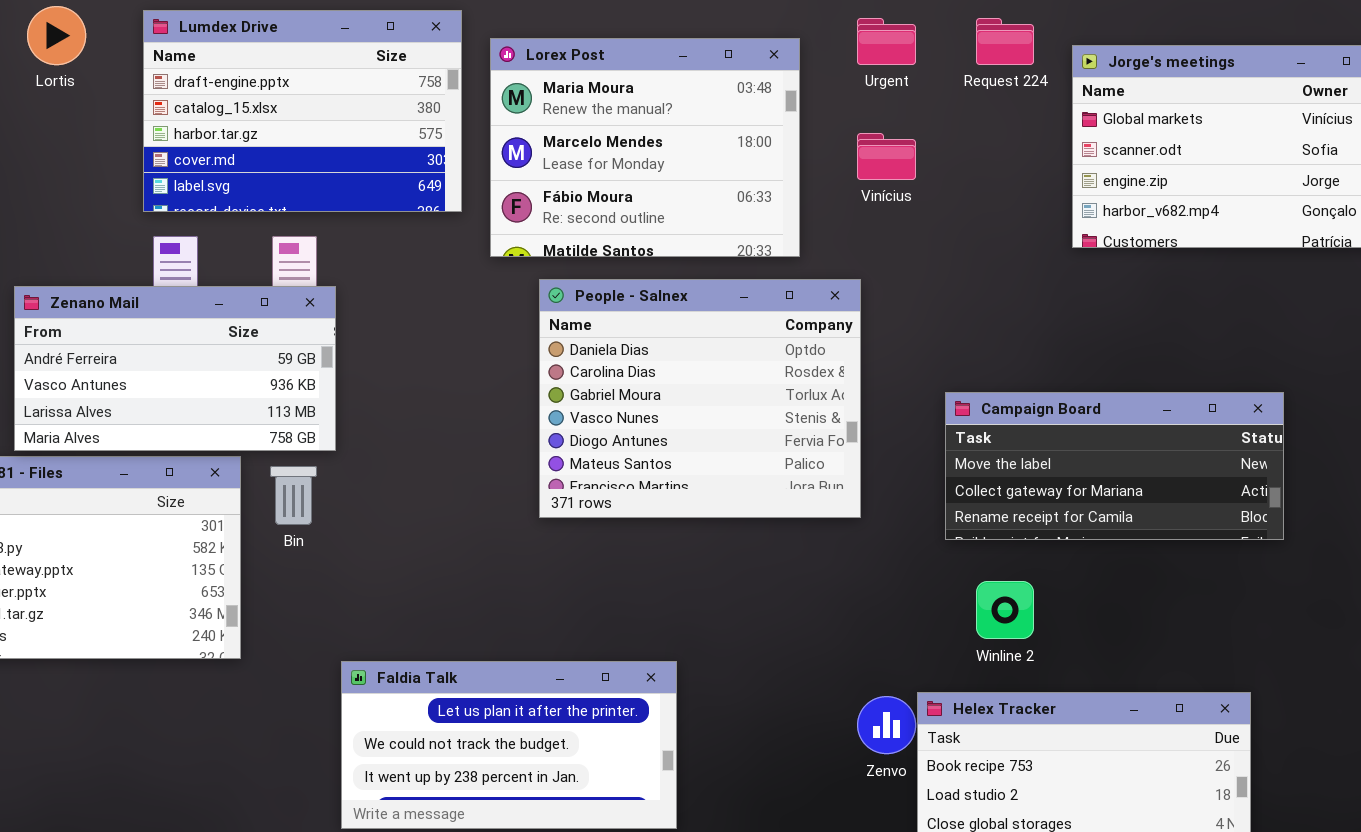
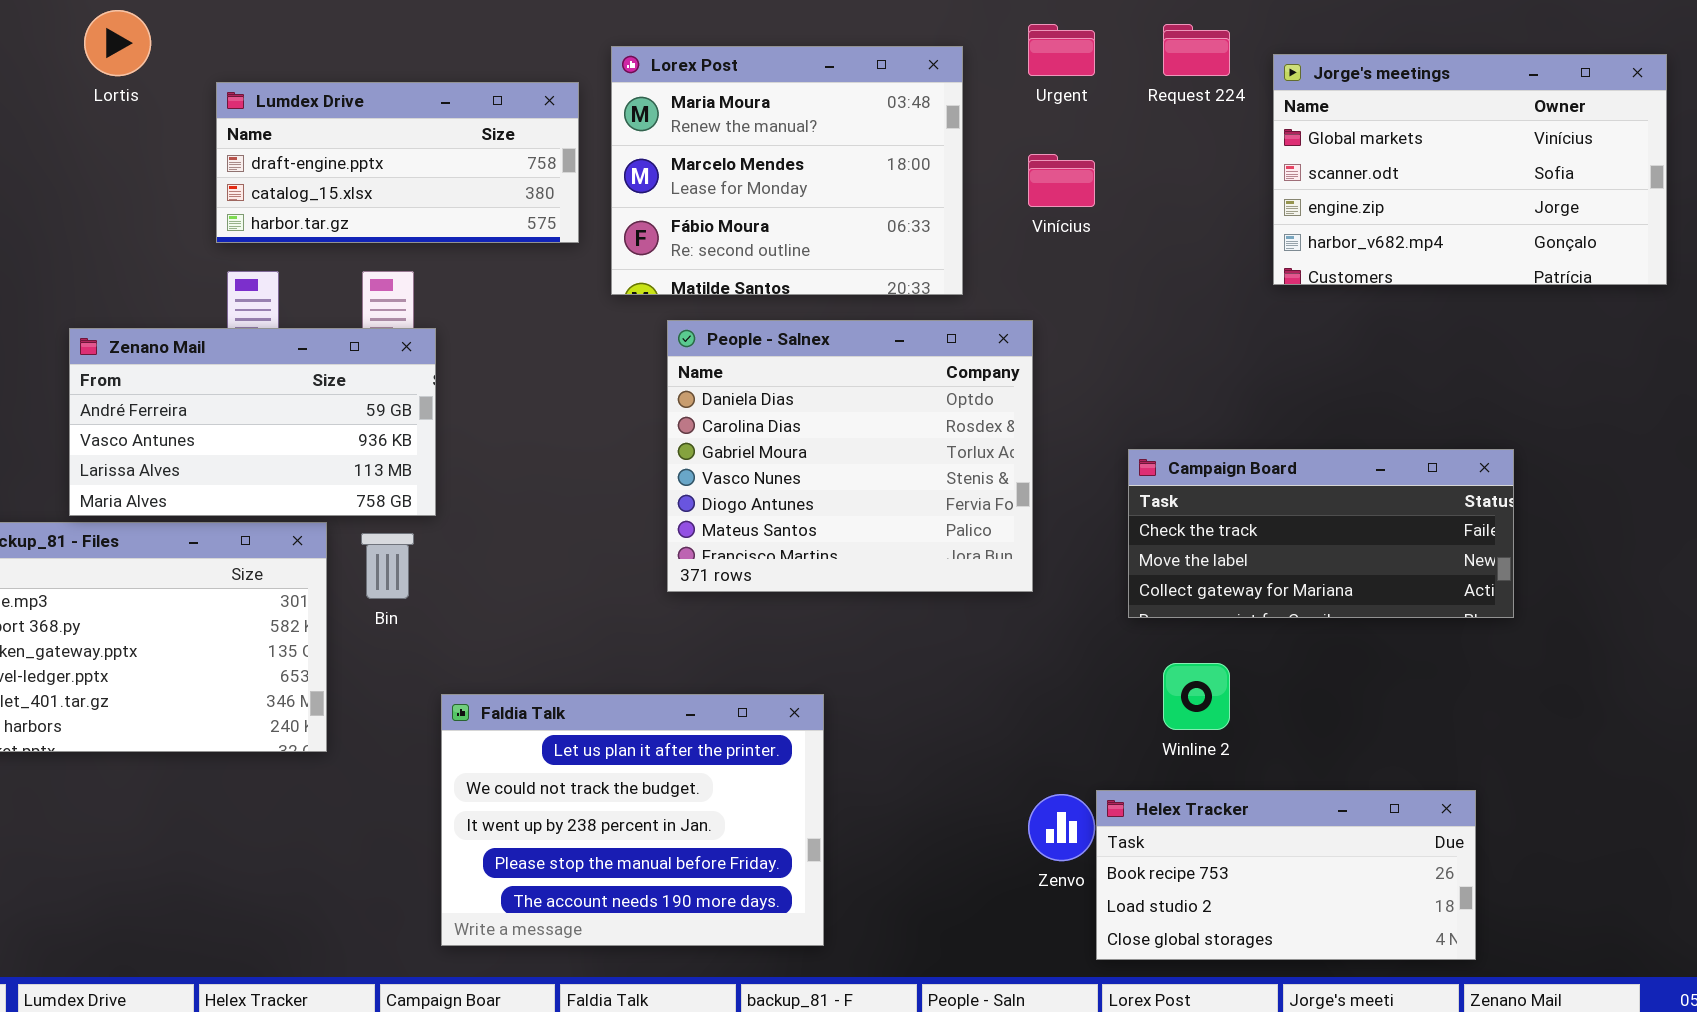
Lumdex Drive: [143,10,462,212] -> [216,82,579,243], resized
Campaign Board: [945,392,1284,540] -> [1128,449,1514,618], scrolled up 1 row
Faldia Talk: [341,661,677,829] -> [441,694,824,946], resized

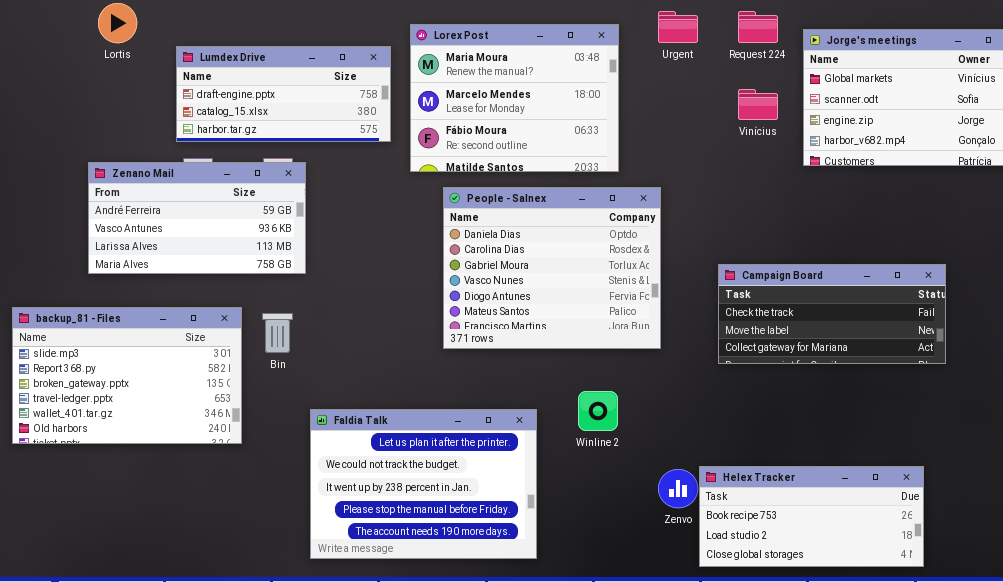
Vinícius: [1028,154,1095,207] -> [738,89,778,120], moved
Zenano Mail: [69,328,436,516] -> [88,162,306,274], moved
Winline 2: [1163,663,1230,730] -> [578,391,618,431], moved

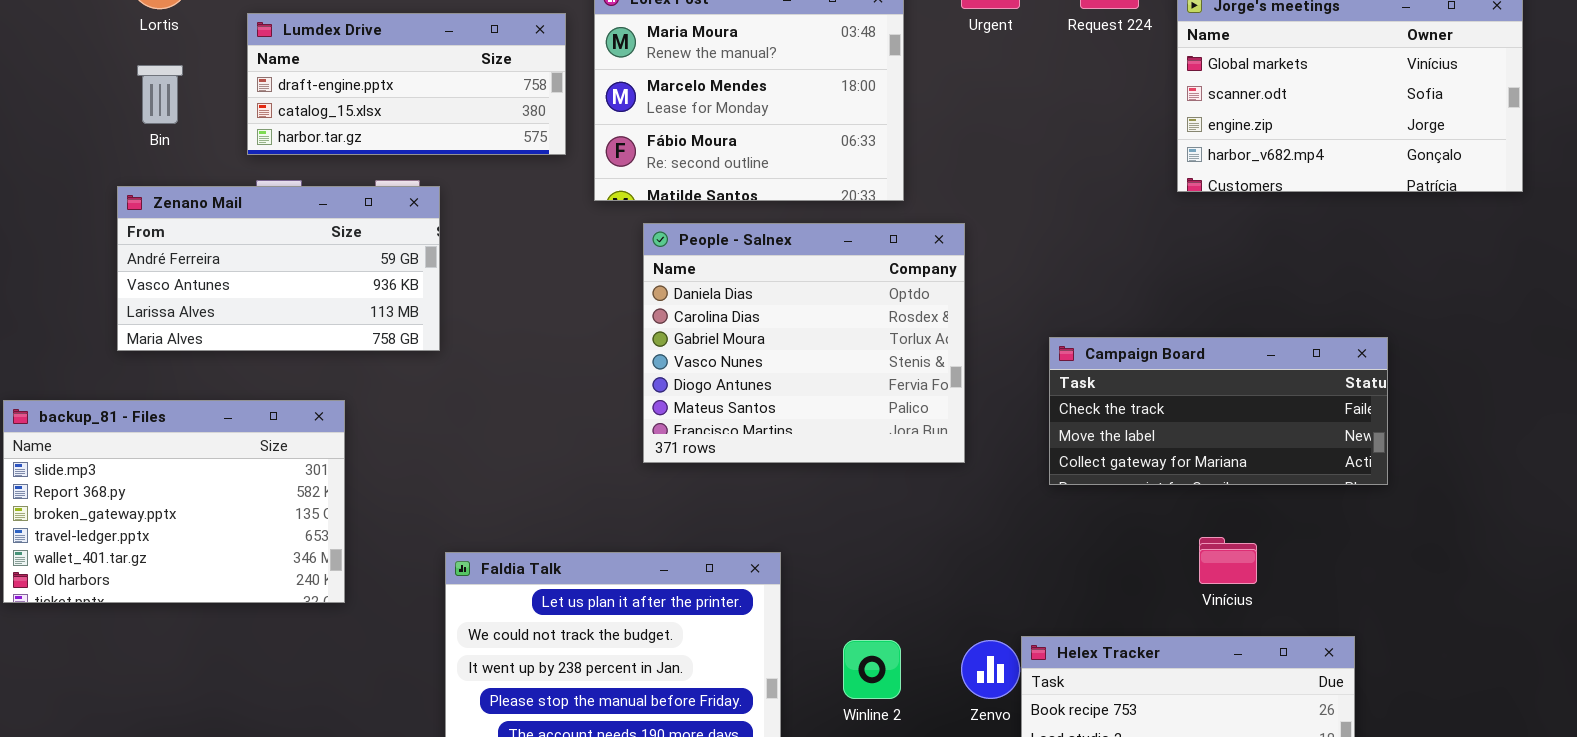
Vinícius: [738,89,778,120] -> [1199,537,1257,584], moved
Bin: [262,313,293,353] -> [137,65,183,124], moved
Winline 2: [578,391,618,431] -> [843,640,901,699], moved

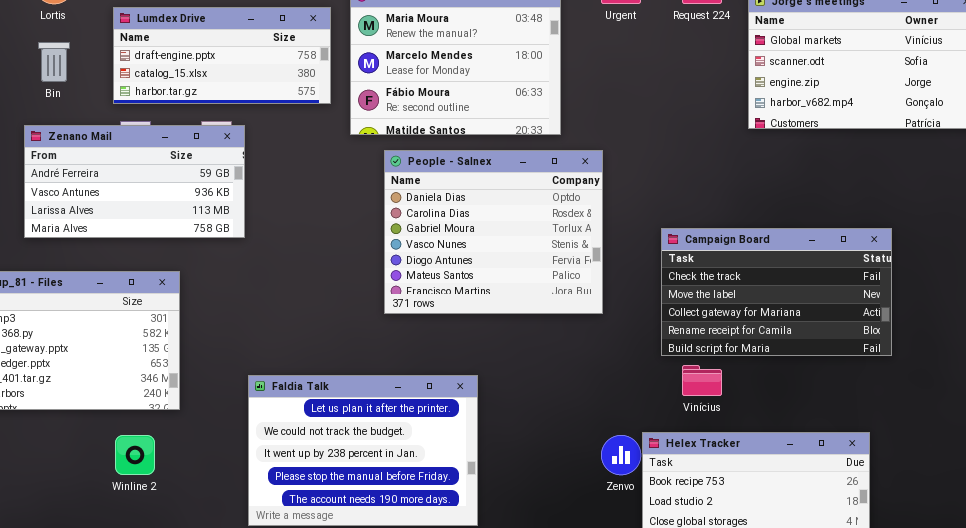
Campaign Board: [1049,337,1388,485] -> [661,228,892,356], resized
Vinícius: [1199,537,1257,584] -> [682,365,722,396], moved
Winline 2: [843,640,901,699] -> [115,435,155,475], moved

